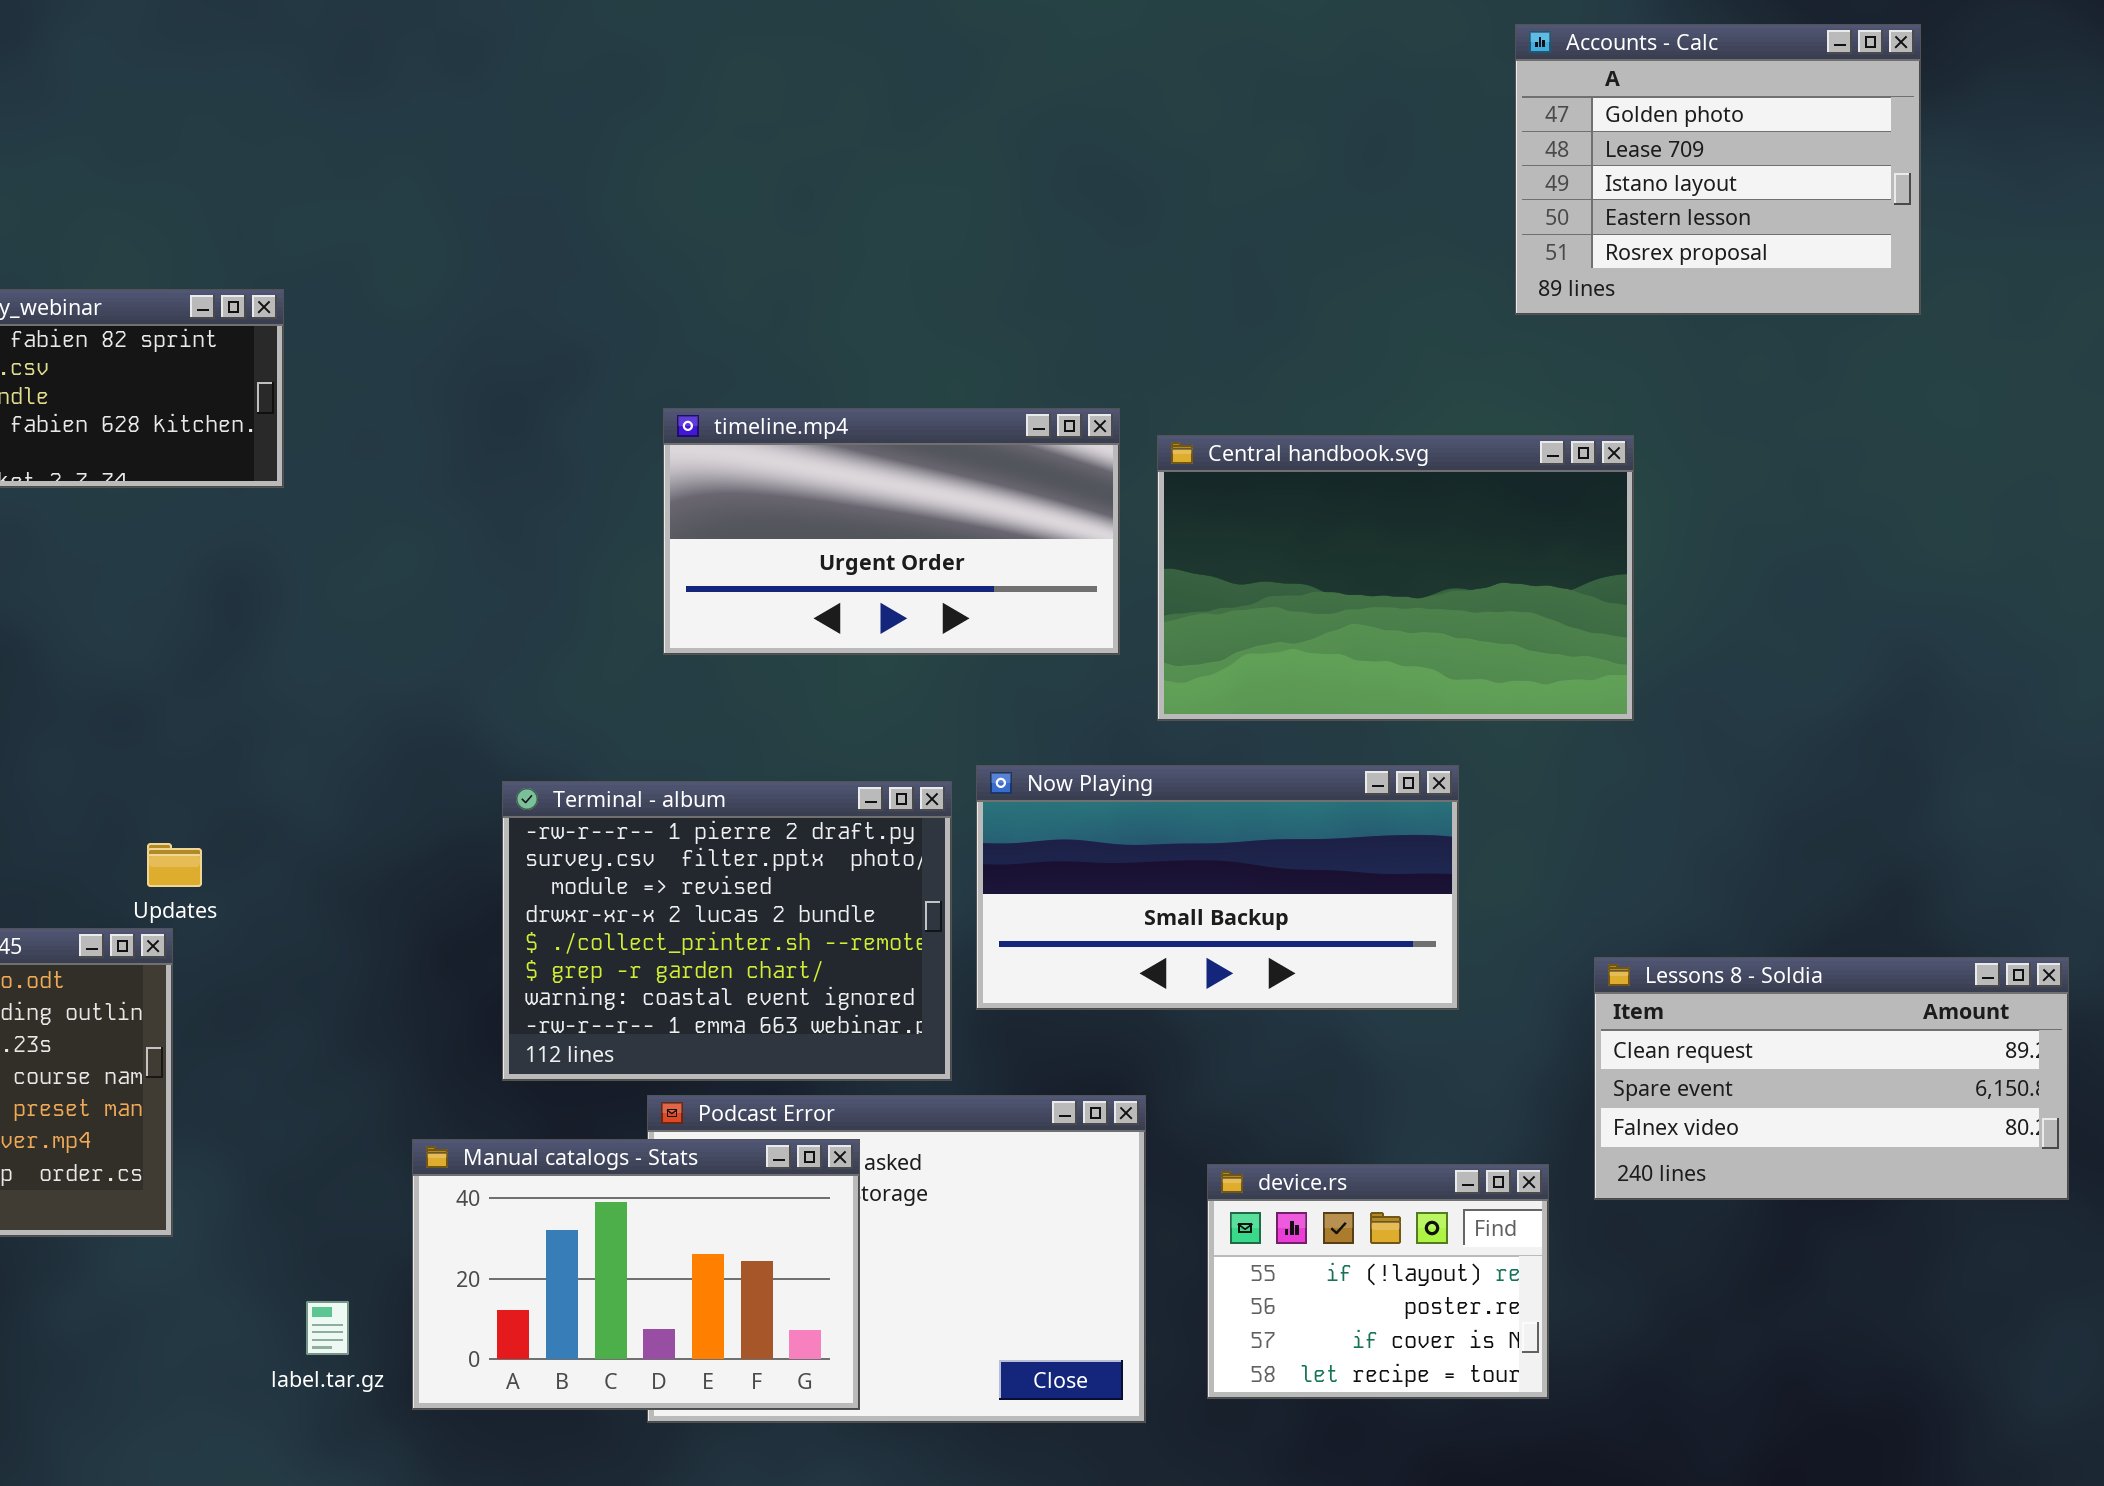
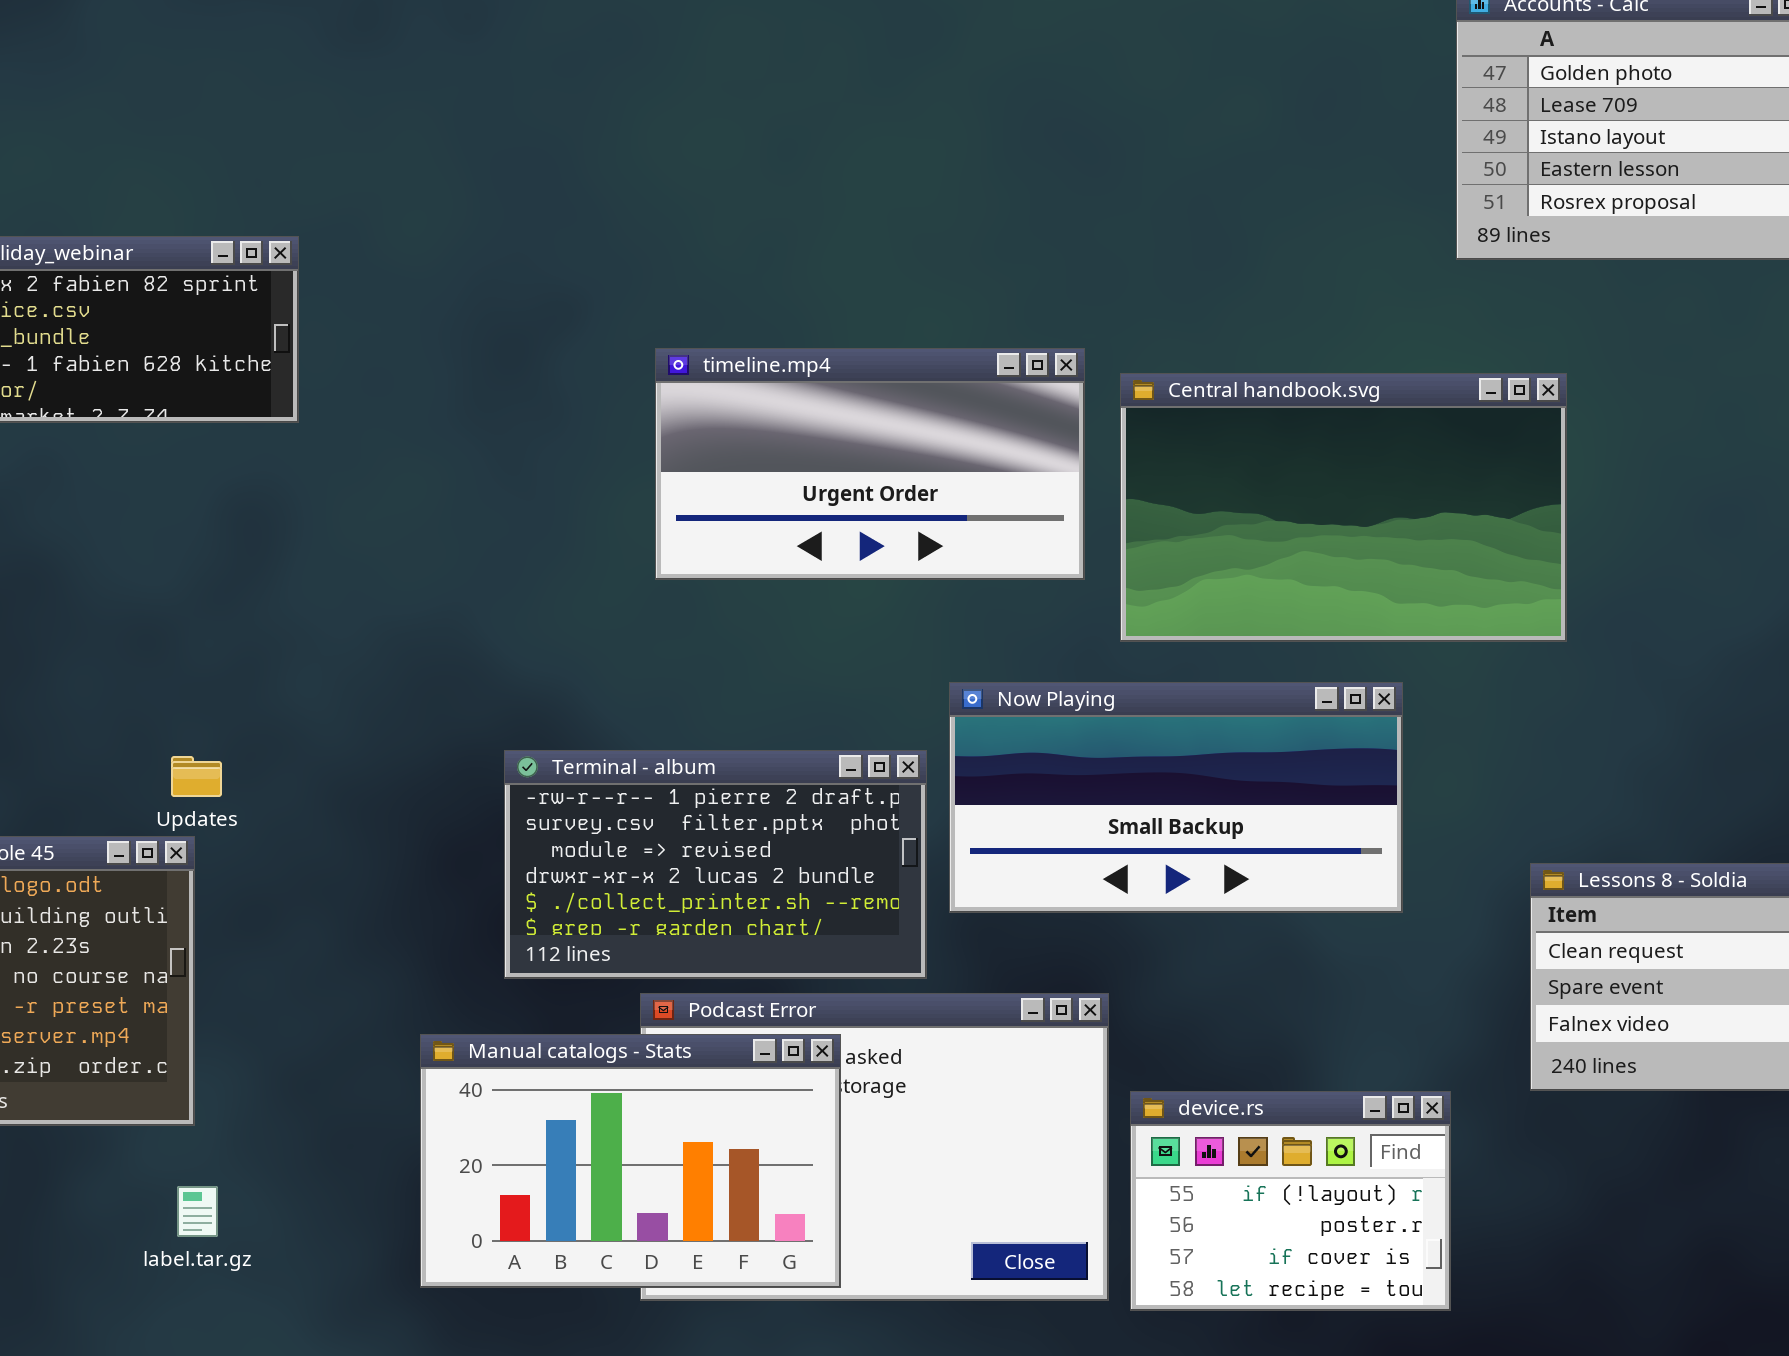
Terminal - album: [502,781,952,1081] -> [504,750,927,979], resized
device.rs: [1207,1164,1549,1399] -> [1130,1091,1451,1311], moved
label.tar.gz: [306,1301,349,1355] -> [177,1186,218,1237], moved

